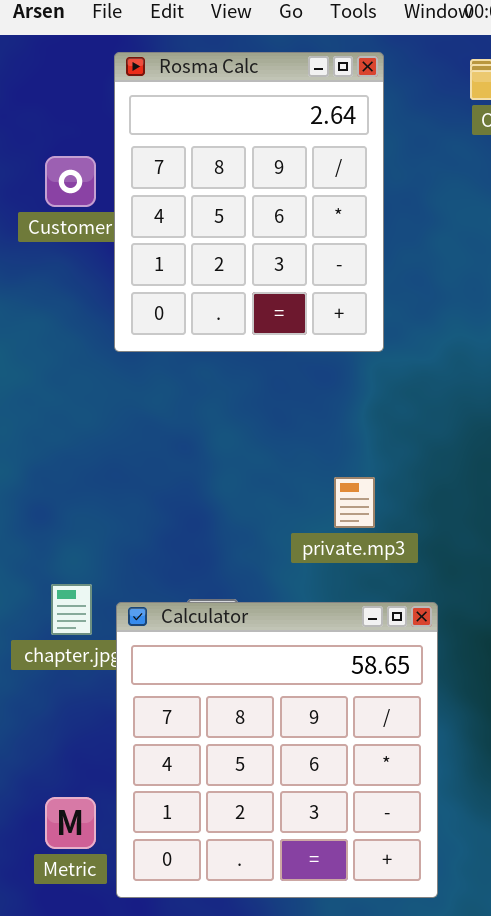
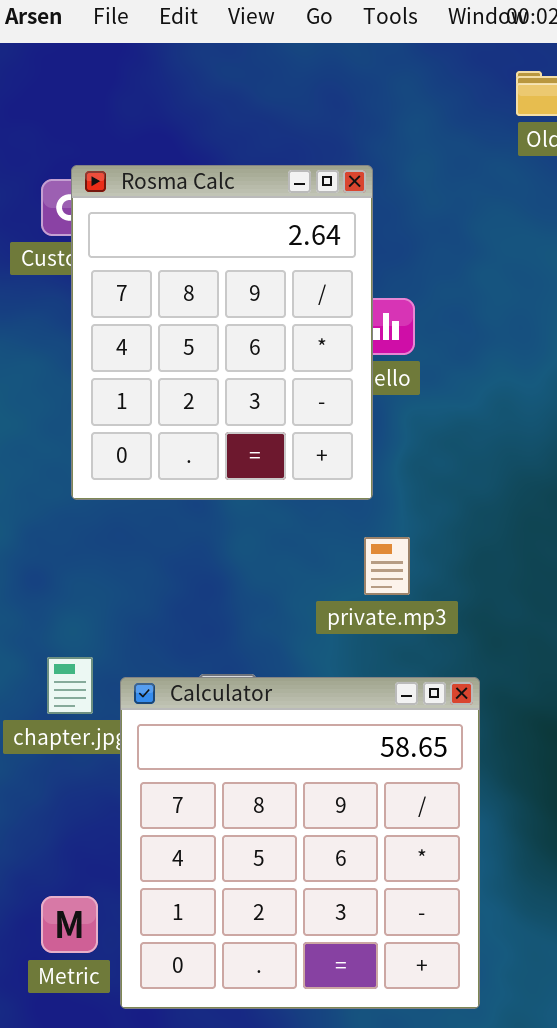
Rosma Calc: [114,52,384,352] -> [71,165,373,500], moved

